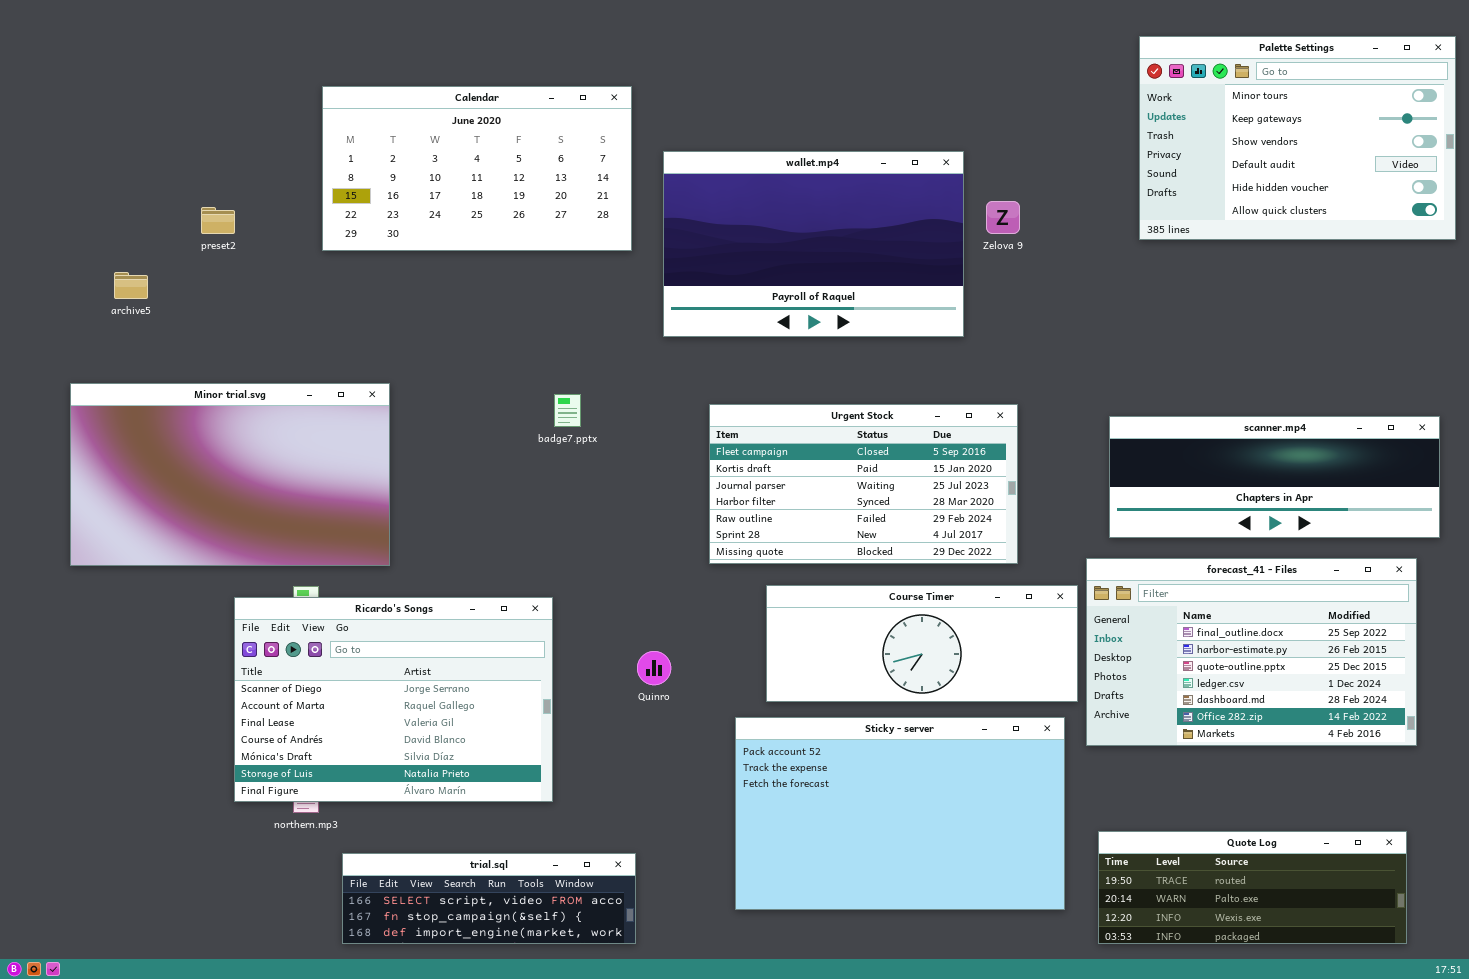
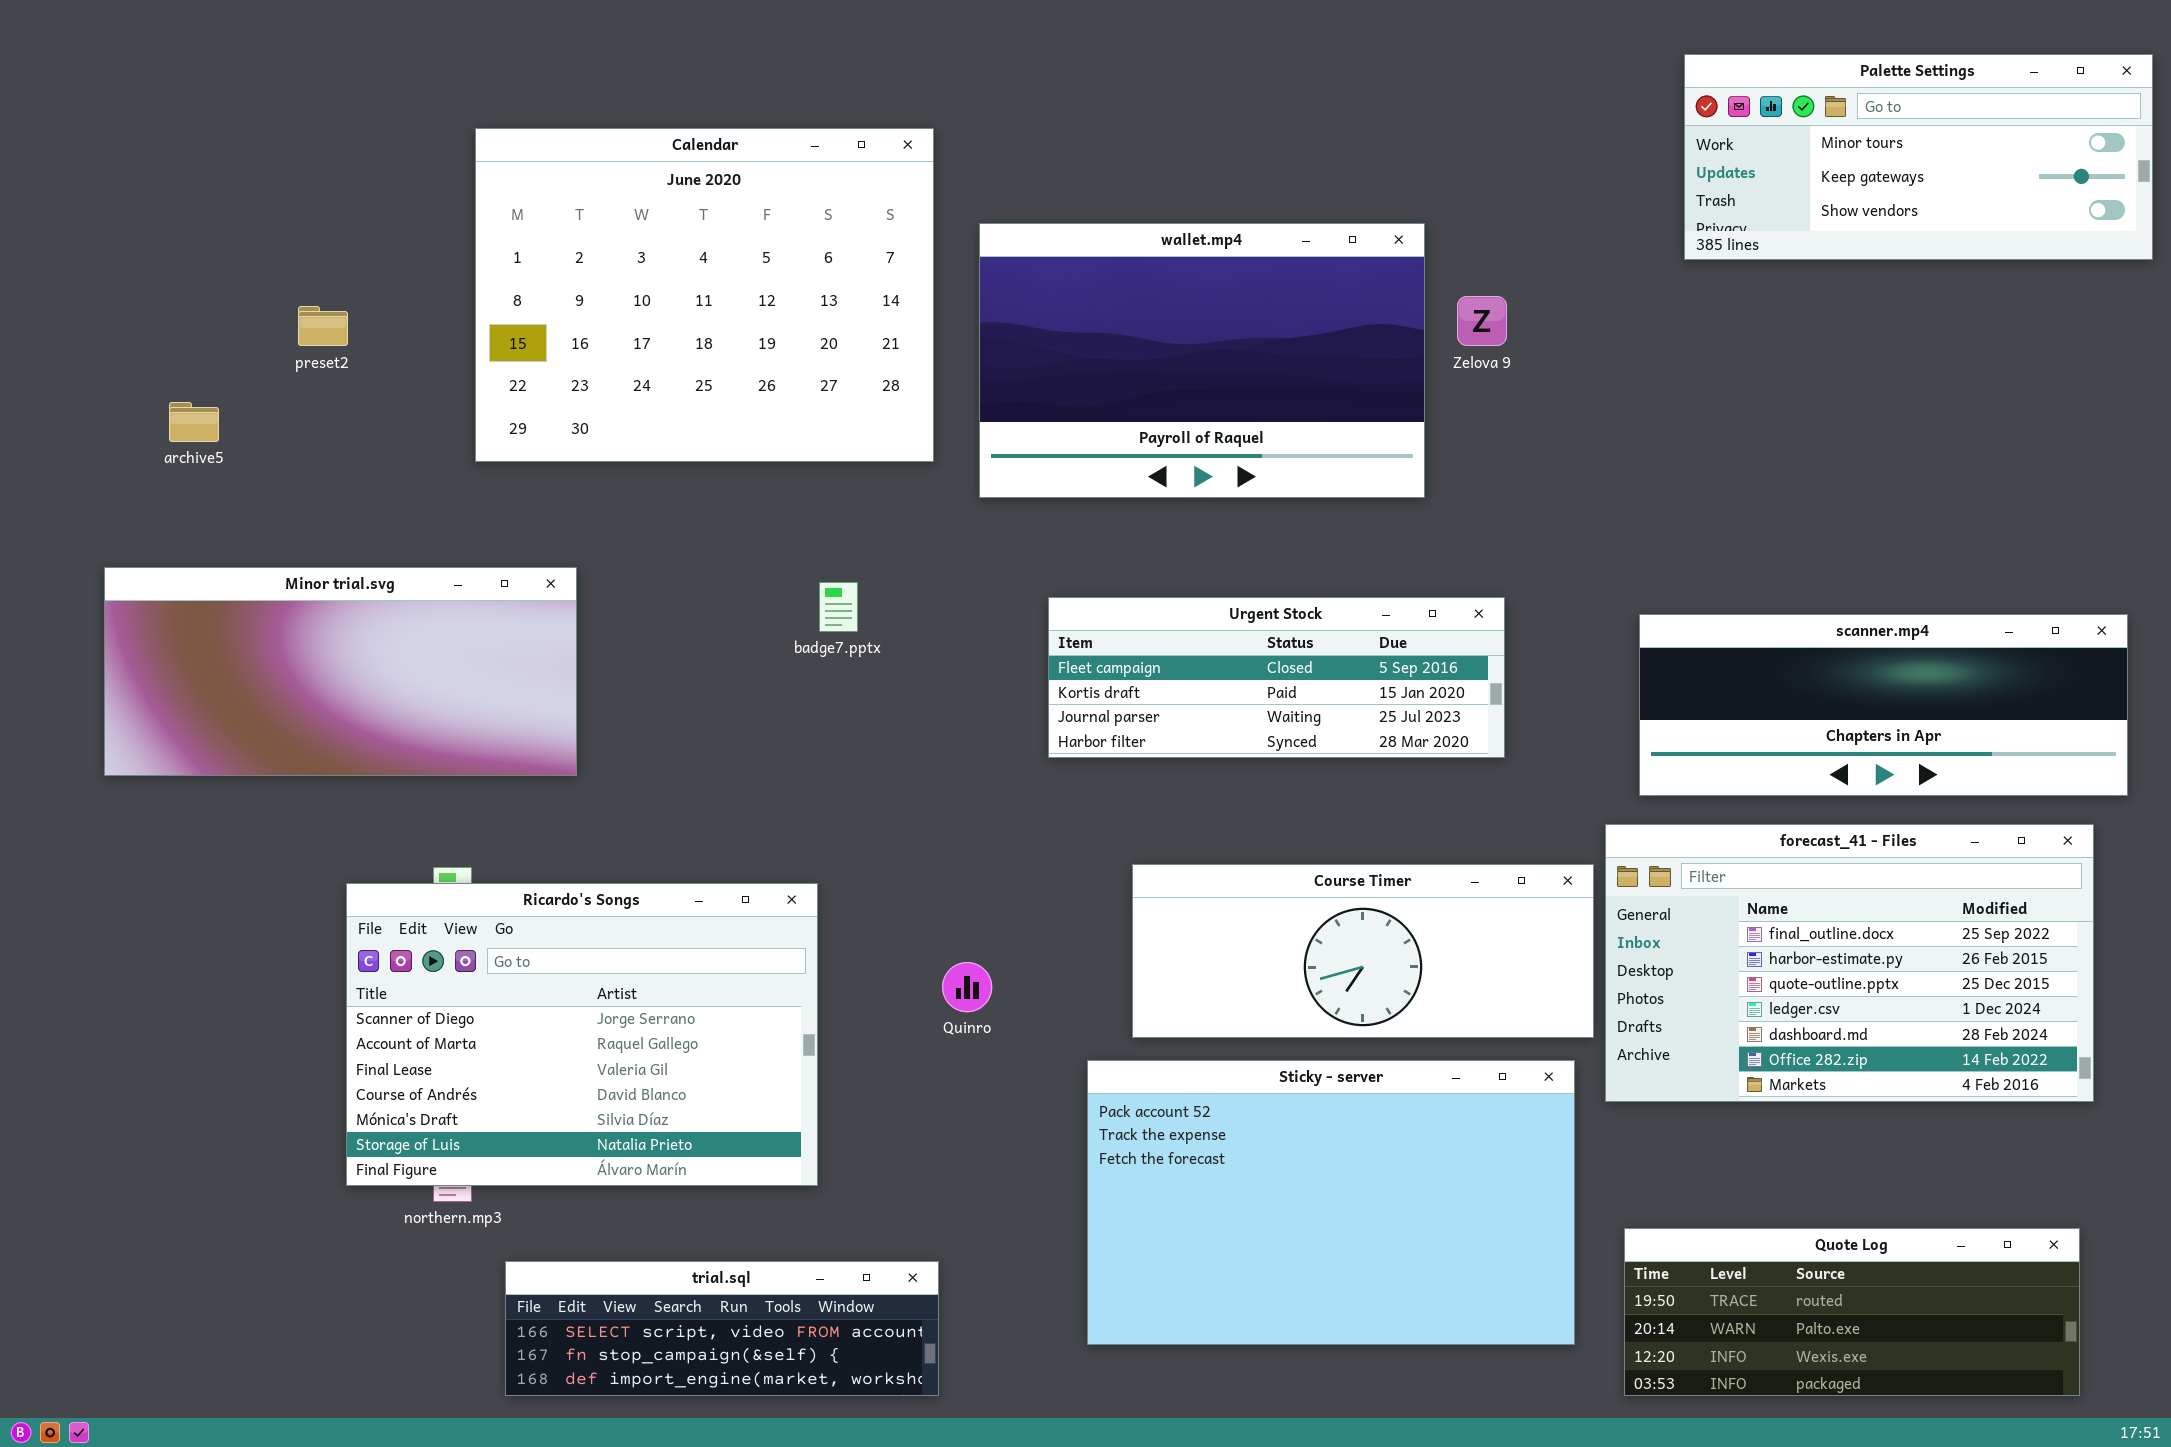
Palette Settings: [1139,36,1456,240] -> [1684,54,2153,260], resized
Calendar: [322,86,632,251] -> [475,128,934,462], resized
Minor trial.svg: [70,383,390,566] -> [104,567,577,776], resized
Urgent Stock: [709,404,1018,564] -> [1048,597,1505,758], resized

